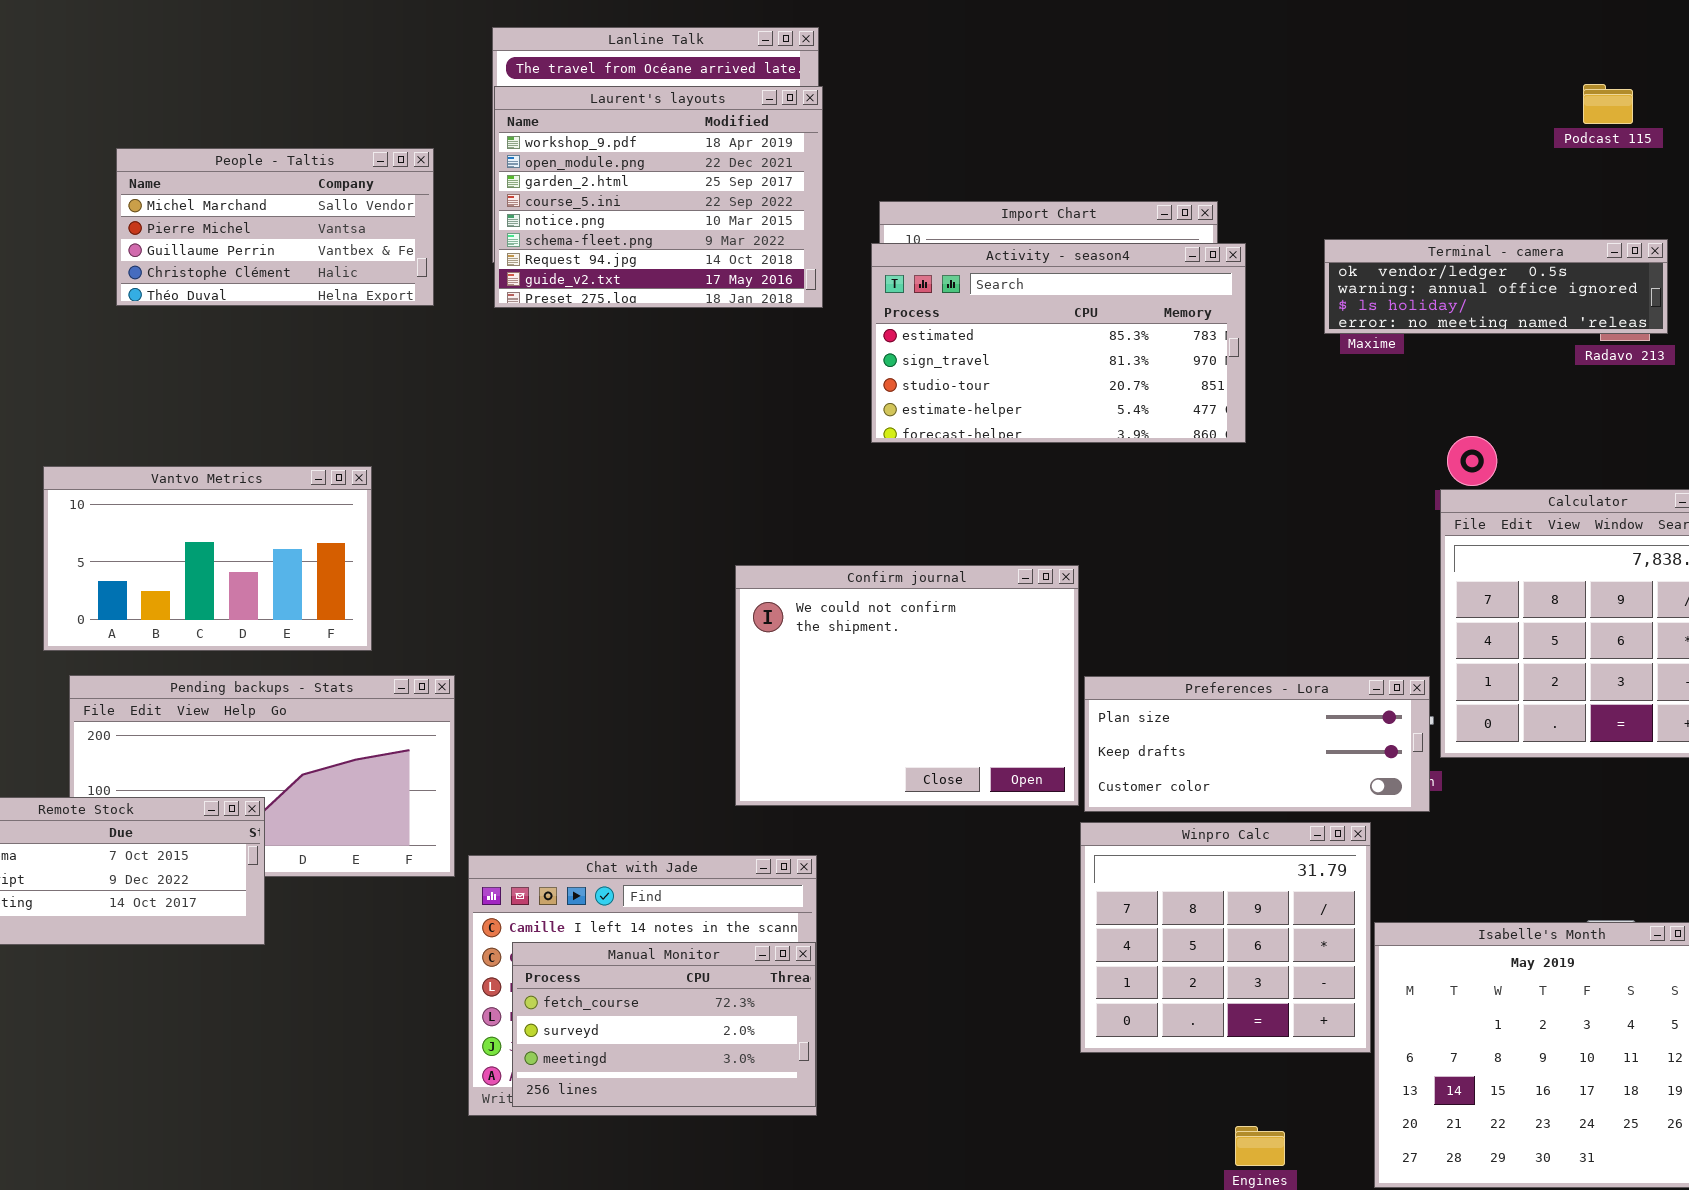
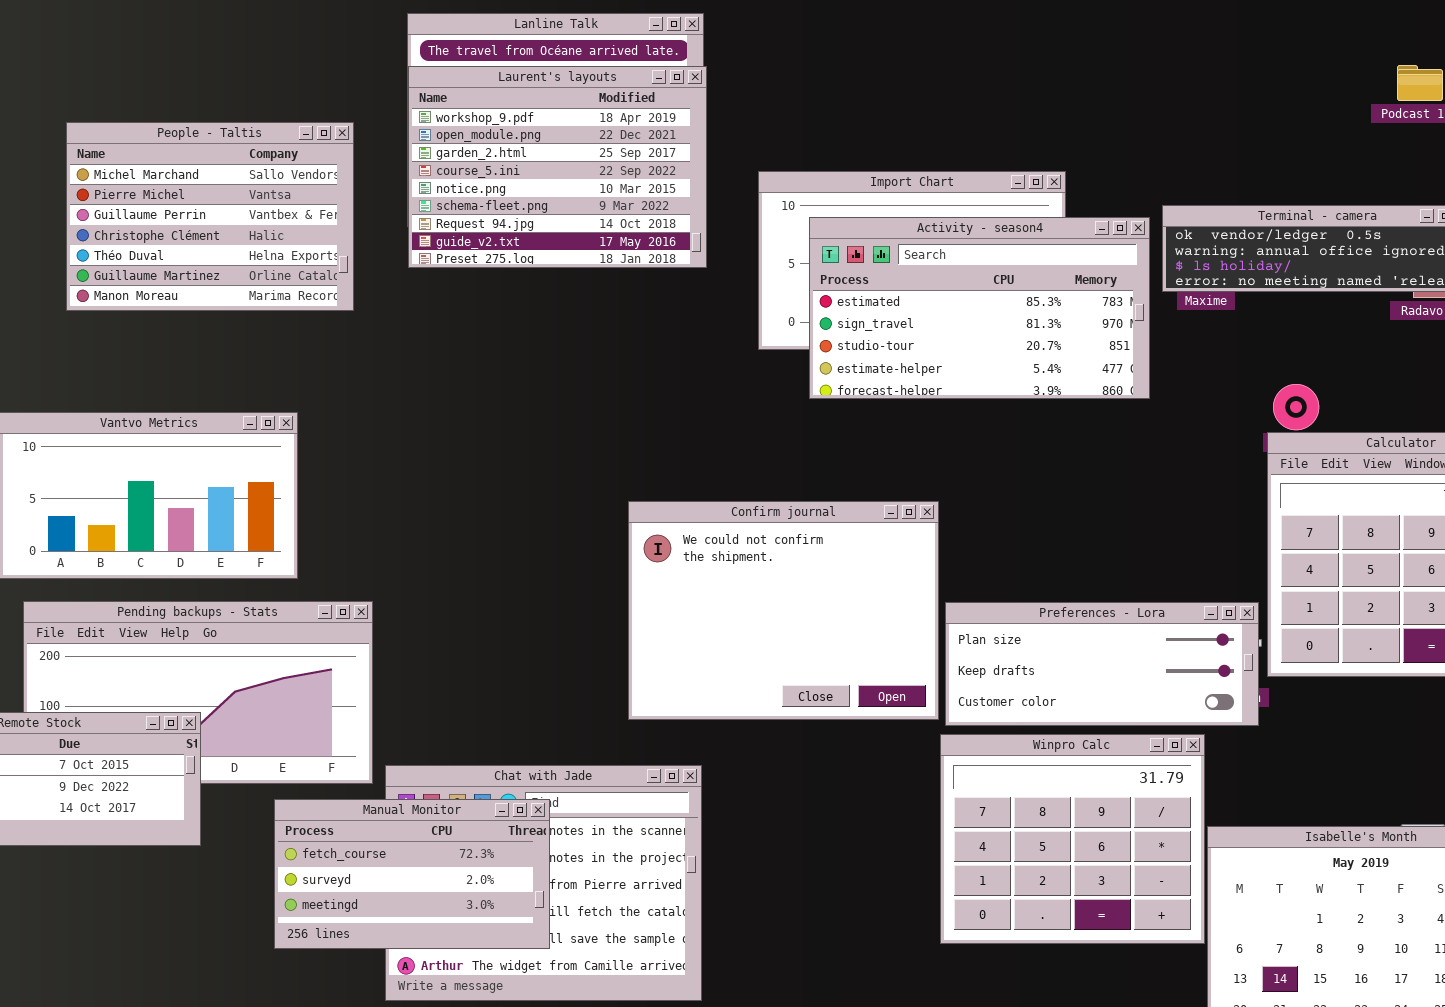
People - Taltis: [116,148,434,306] -> [66,122,354,311], resized
Activity - season4: [871,243,1246,443] -> [809,217,1150,399], moved
Manual Monitor: [512,942,816,1107] -> [274,799,550,949], moved

